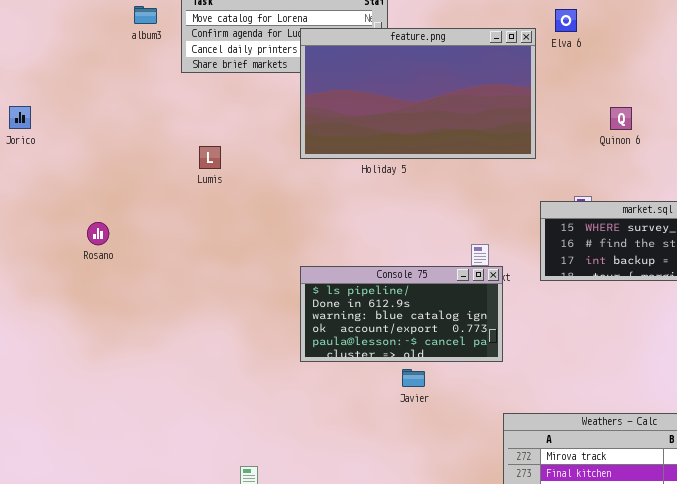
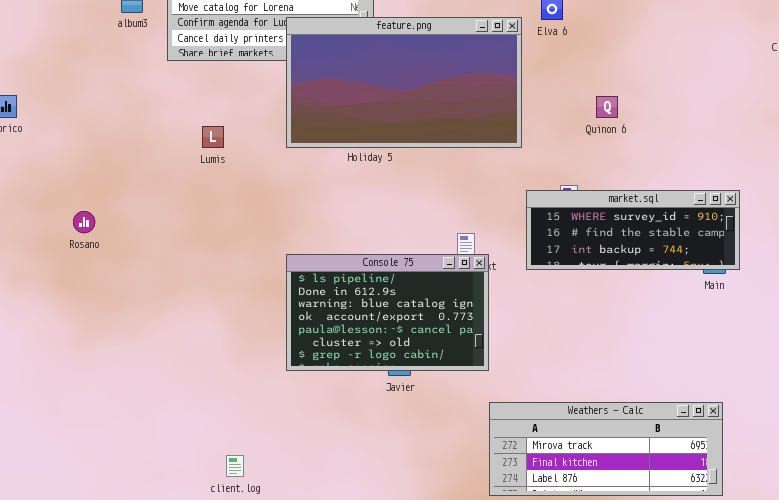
Lumis: [199,146,221,169] -> [202,126,224,148], moved
Console 75: [300,266,503,362] -> [286,254,489,371], resized

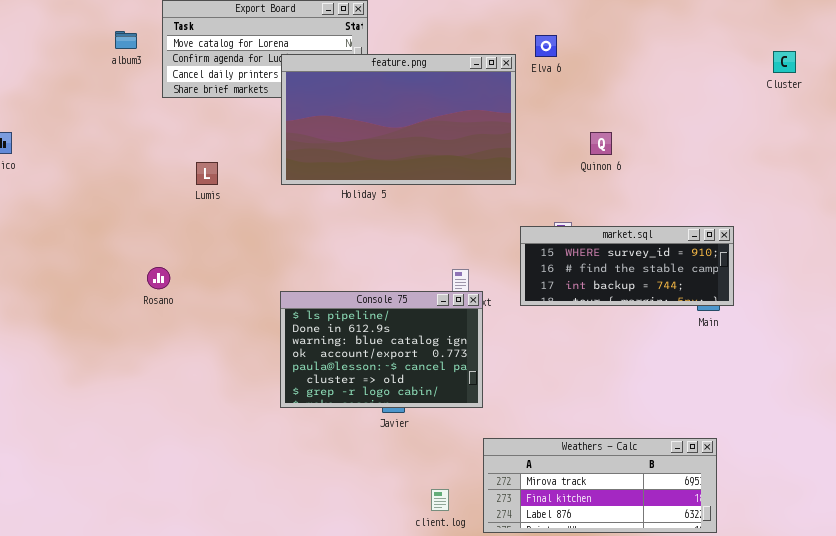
Rosano: [73,211,95,233] -> [147,267,170,289], moved
client.log: [226,455,244,477] -> [431,489,449,511], moved

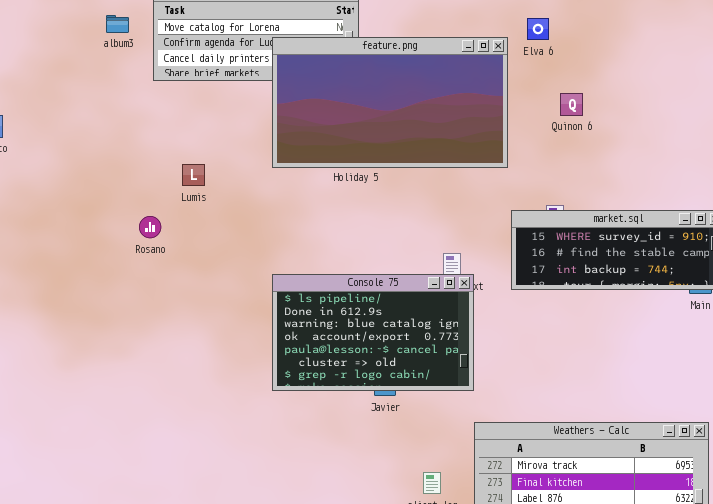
Quinon 6: [590,132,612,155] -> [560,93,583,116], moved
Lumis: [196,162,218,185] -> [182,164,205,186], moved
Rosano: [147,267,170,289] -> [139,216,161,238], moved

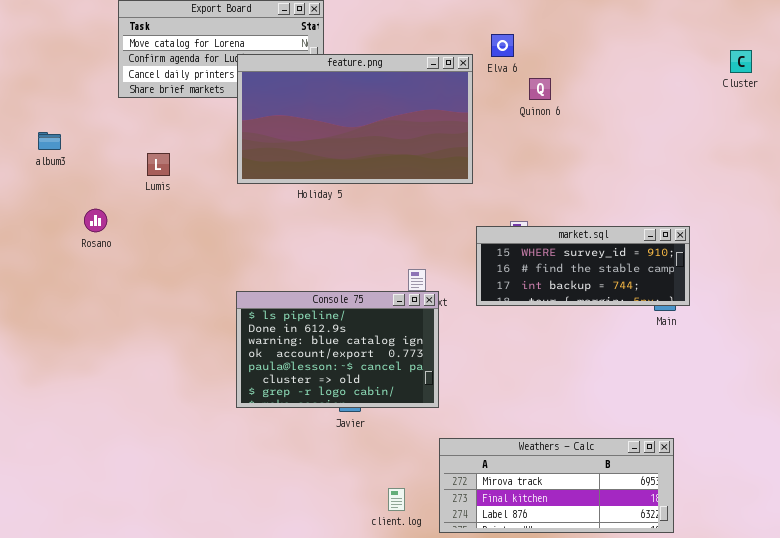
album3: [106,15,129,33] -> [38,132,61,150], moved
Quinon 6: [560,93,583,116] -> [529,78,551,100], moved
Lumis: [182,164,205,186] -> [147,153,170,176], moved
Rosano: [139,216,161,238] -> [84,209,107,232], moved

